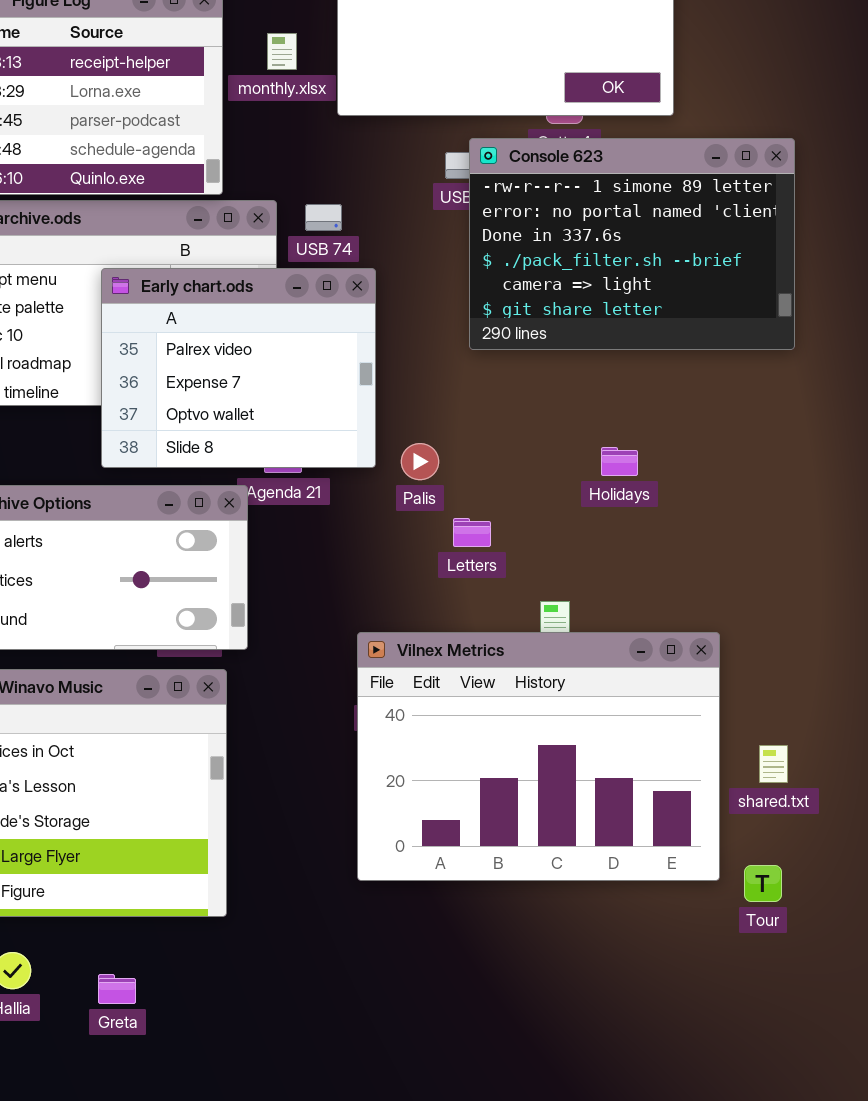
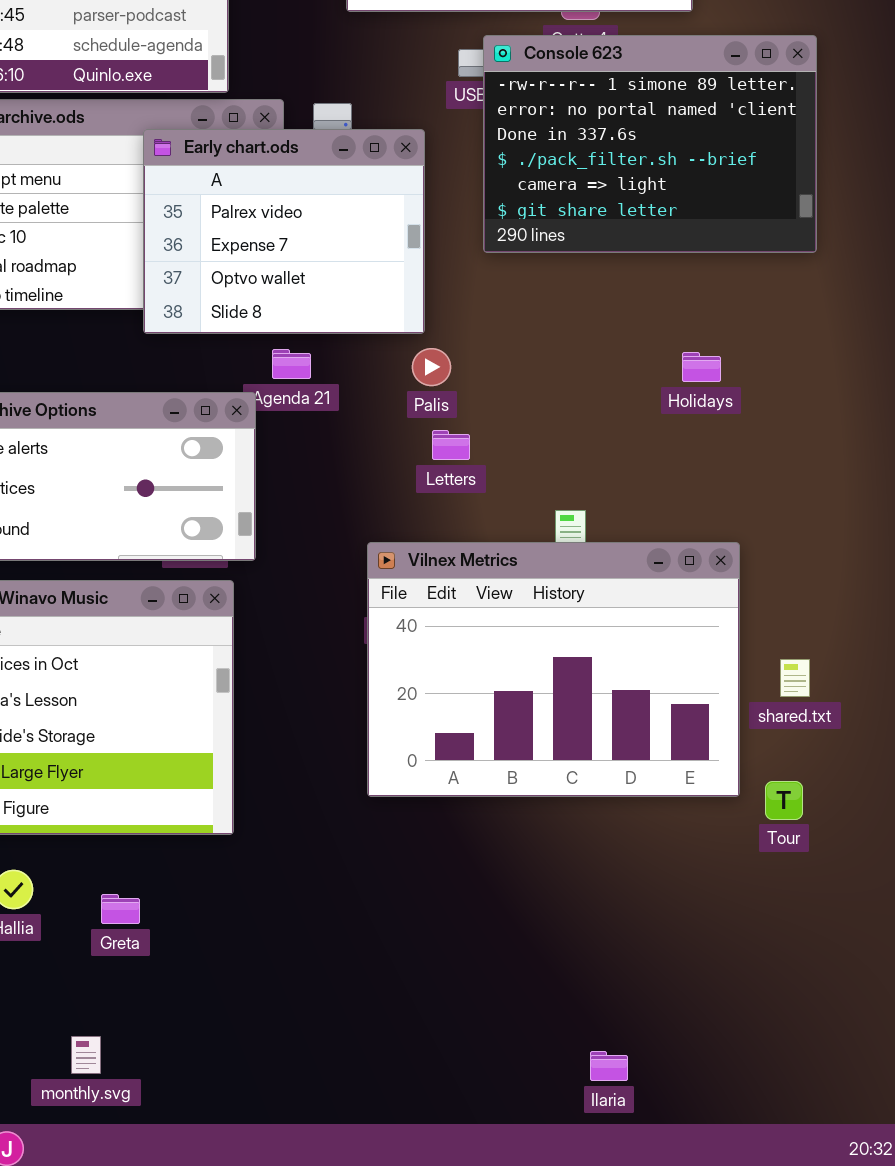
Early chart.ods: [101,268,376,468] -> [143,129,425,334], moved
Holidays: [601,447,638,476] -> [682,352,721,382], moved
Letters: [453,518,491,547] -> [432,430,470,460], moved

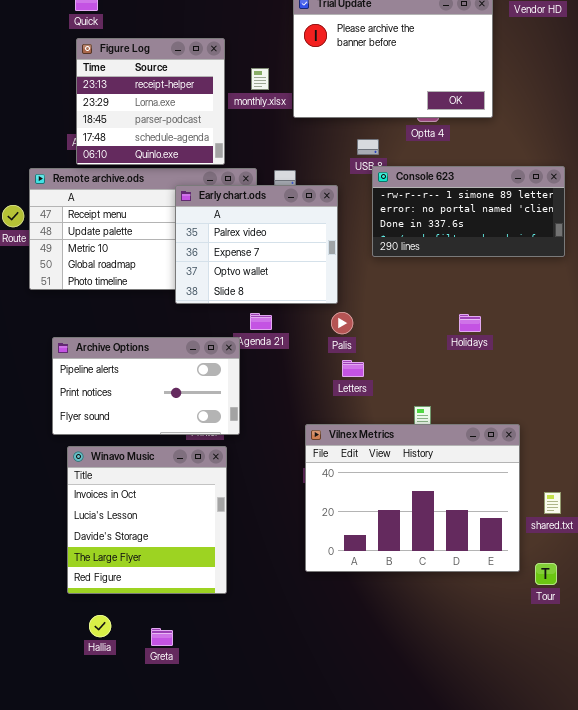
Console 623: [483,35,817,253] -> [372,166,565,257], resized
Holidays: [682,352,721,382] -> [459,314,481,332], moved

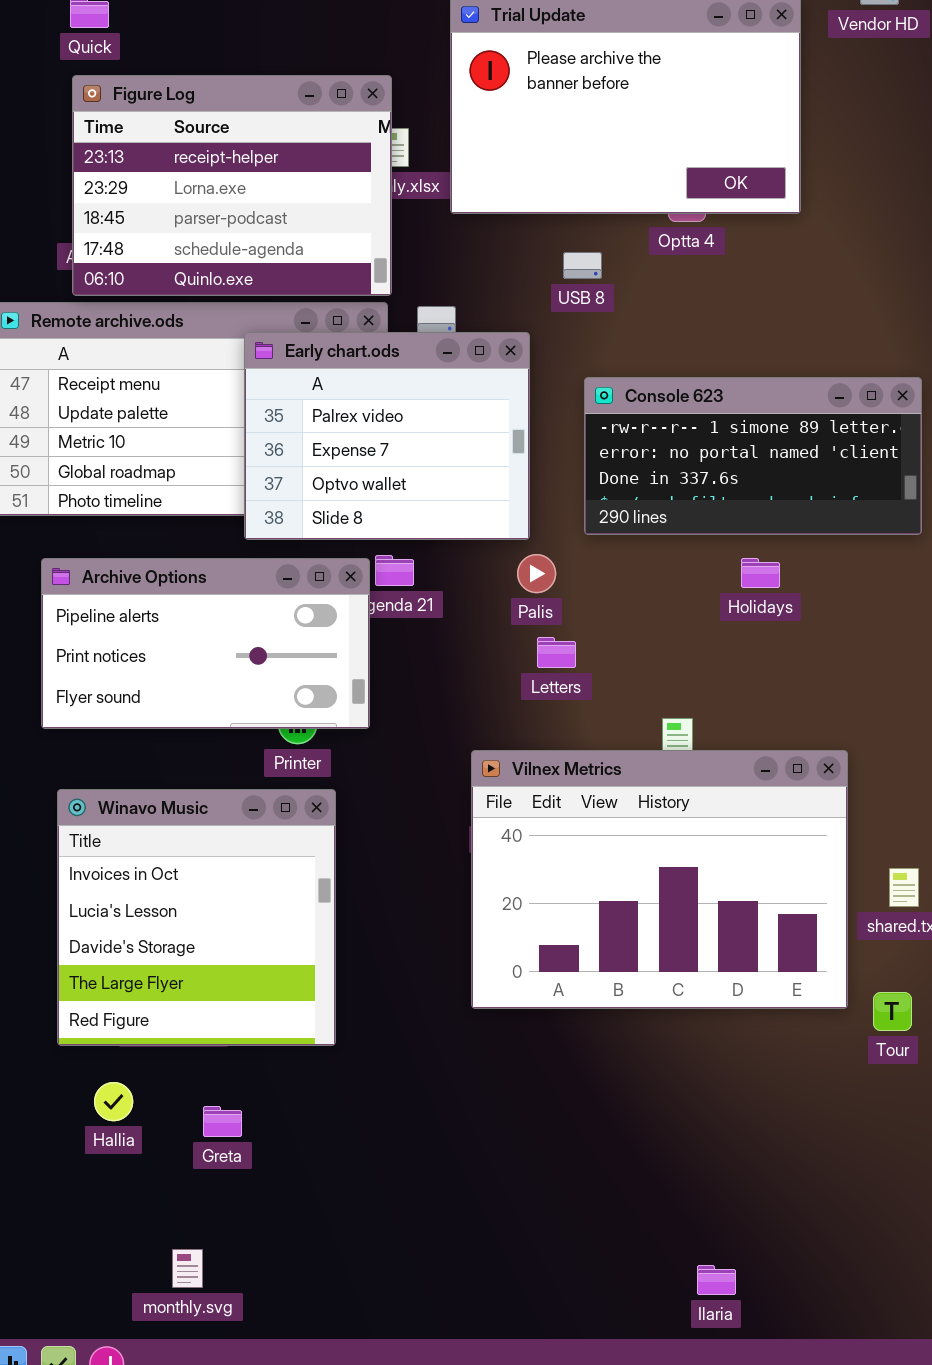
Figure Log: [76,38,225,165] -> [72,75,392,296], resized
Console 623: [372,166,565,257] -> [584,377,922,535], moved
Archive Options: [52,337,240,435] -> [41,558,370,729], moved

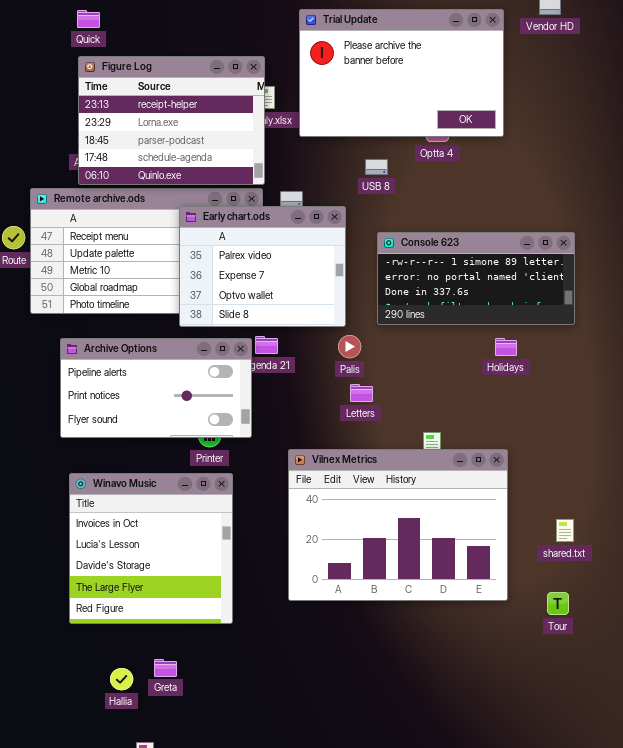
Holidays: [741,558,780,588] -> [495,338,517,356], moved
Vilnex Metrics: [471,750,848,1009] -> [288,449,508,601], moved
Hallia: [94,1082,133,1121] -> [110,668,133,690], moved

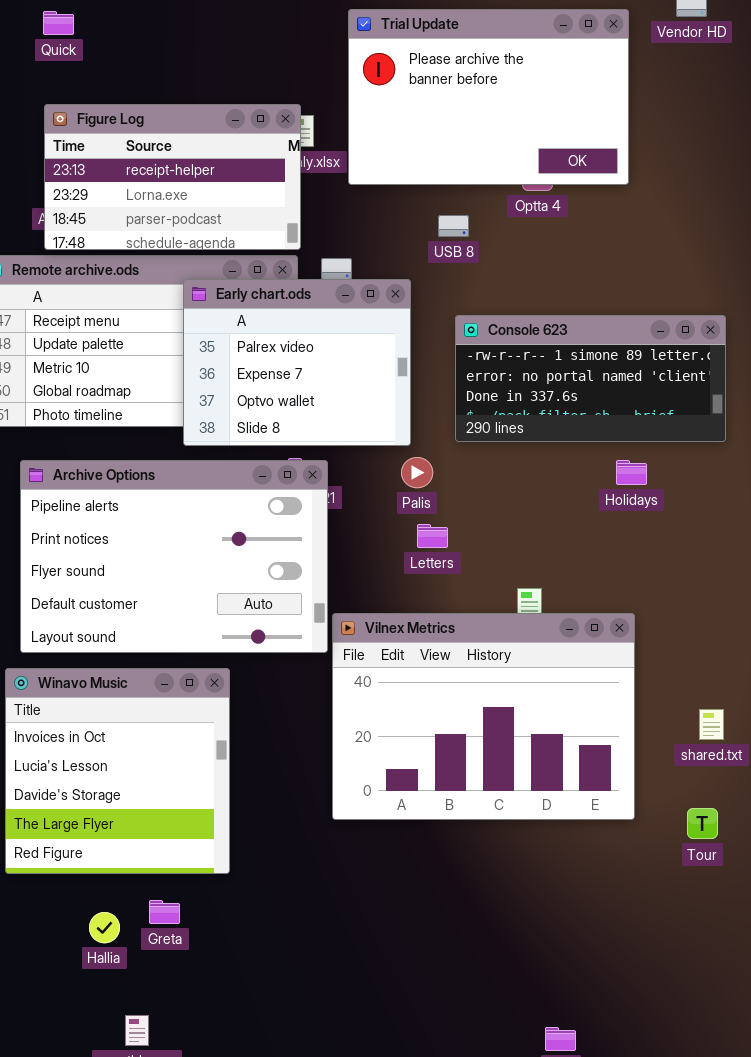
Figure Log: [78,56,265,185] -> [44,104,301,250], resized
Archive Options: [60,338,252,438] -> [20,460,328,653], resized
Winavo Music: [69,473,233,624] -> [5,668,230,874], moved

